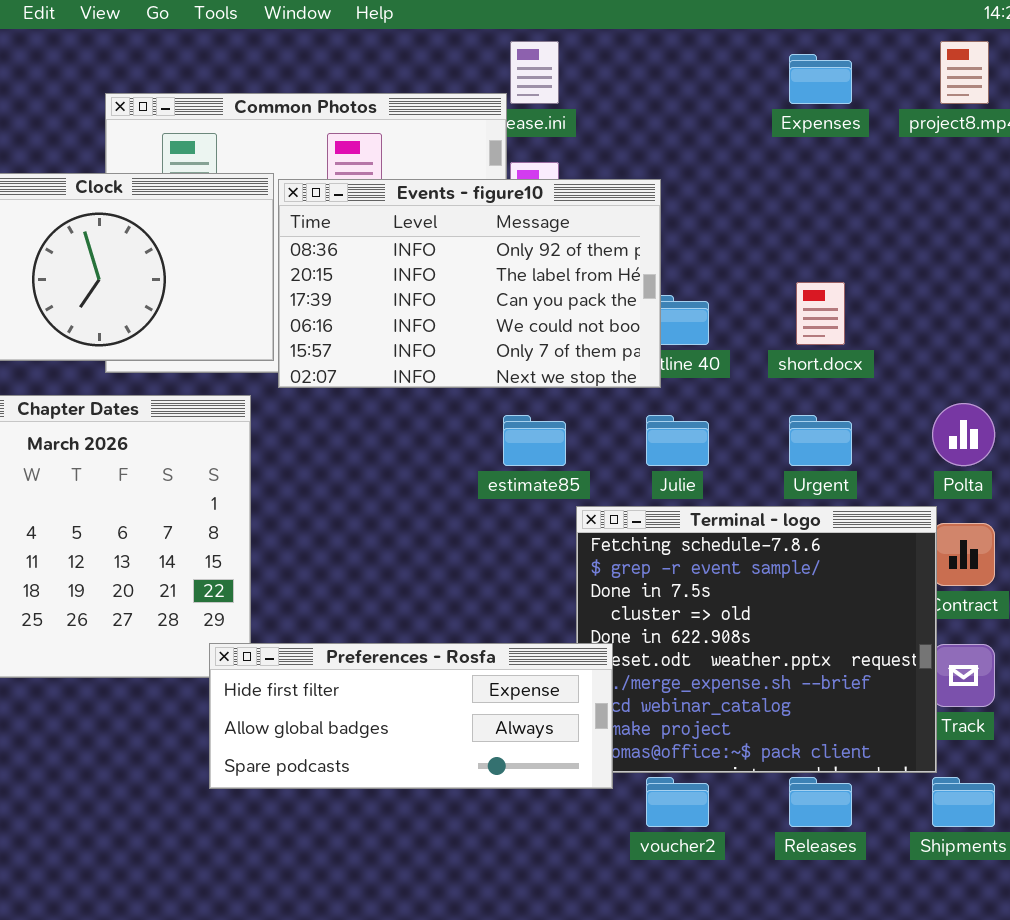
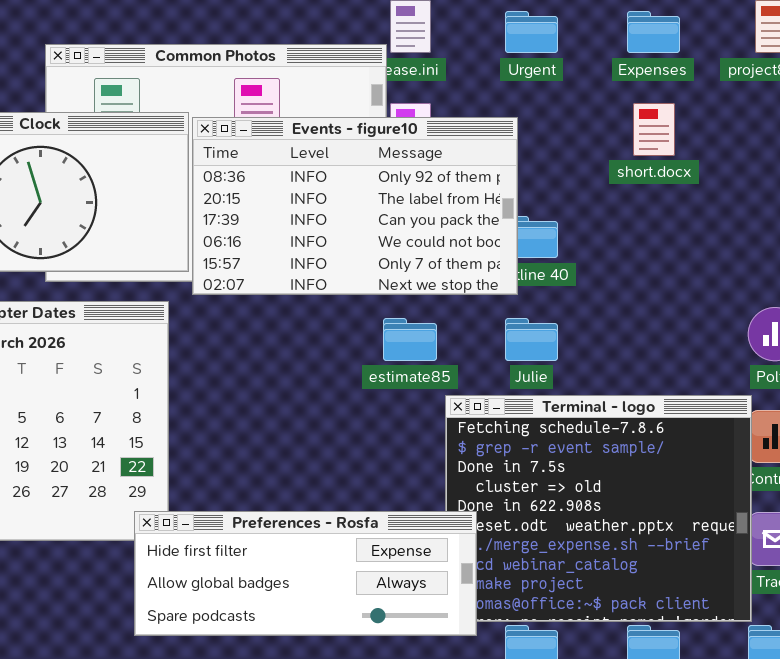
short.docx: [796,282,845,345] -> [633,103,675,156], moved
Urgent: [789,415,852,466] -> [505,11,558,53], moved

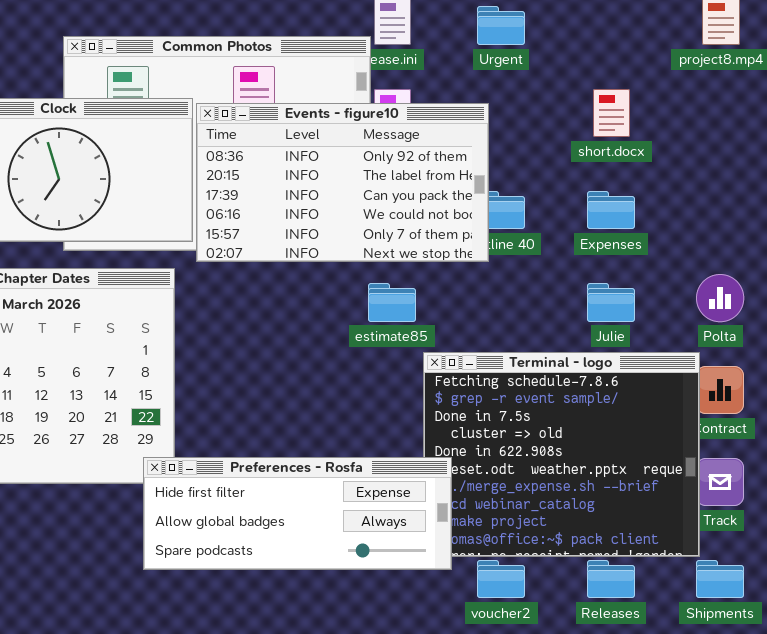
Expenses: [627,11,680,53] -> [587,191,635,229], moved
Julie: [505,318,558,361] -> [587,283,635,322], moved

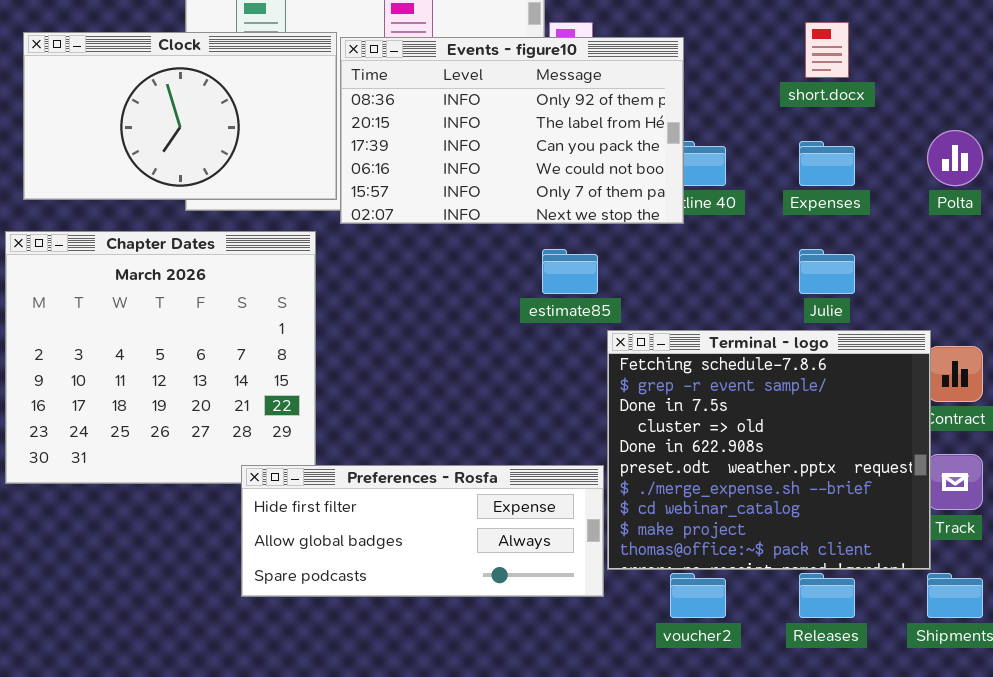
Polta: [696,274,744,322] -> [927,130,983,186], moved
Preferences - Rosfa: [143,457,452,570] -> [241,465,604,597], moved

